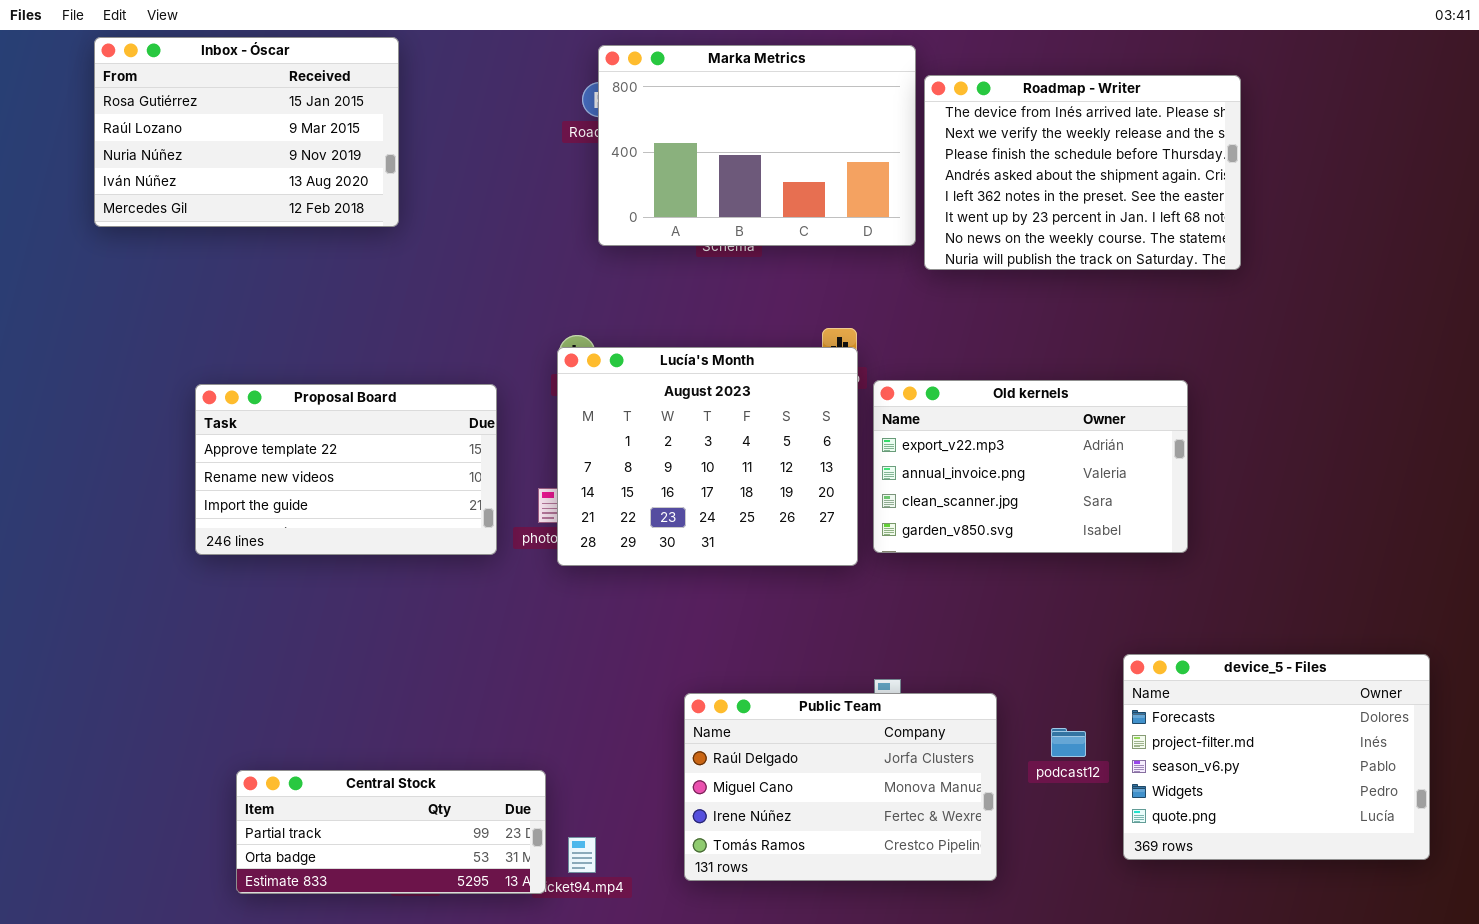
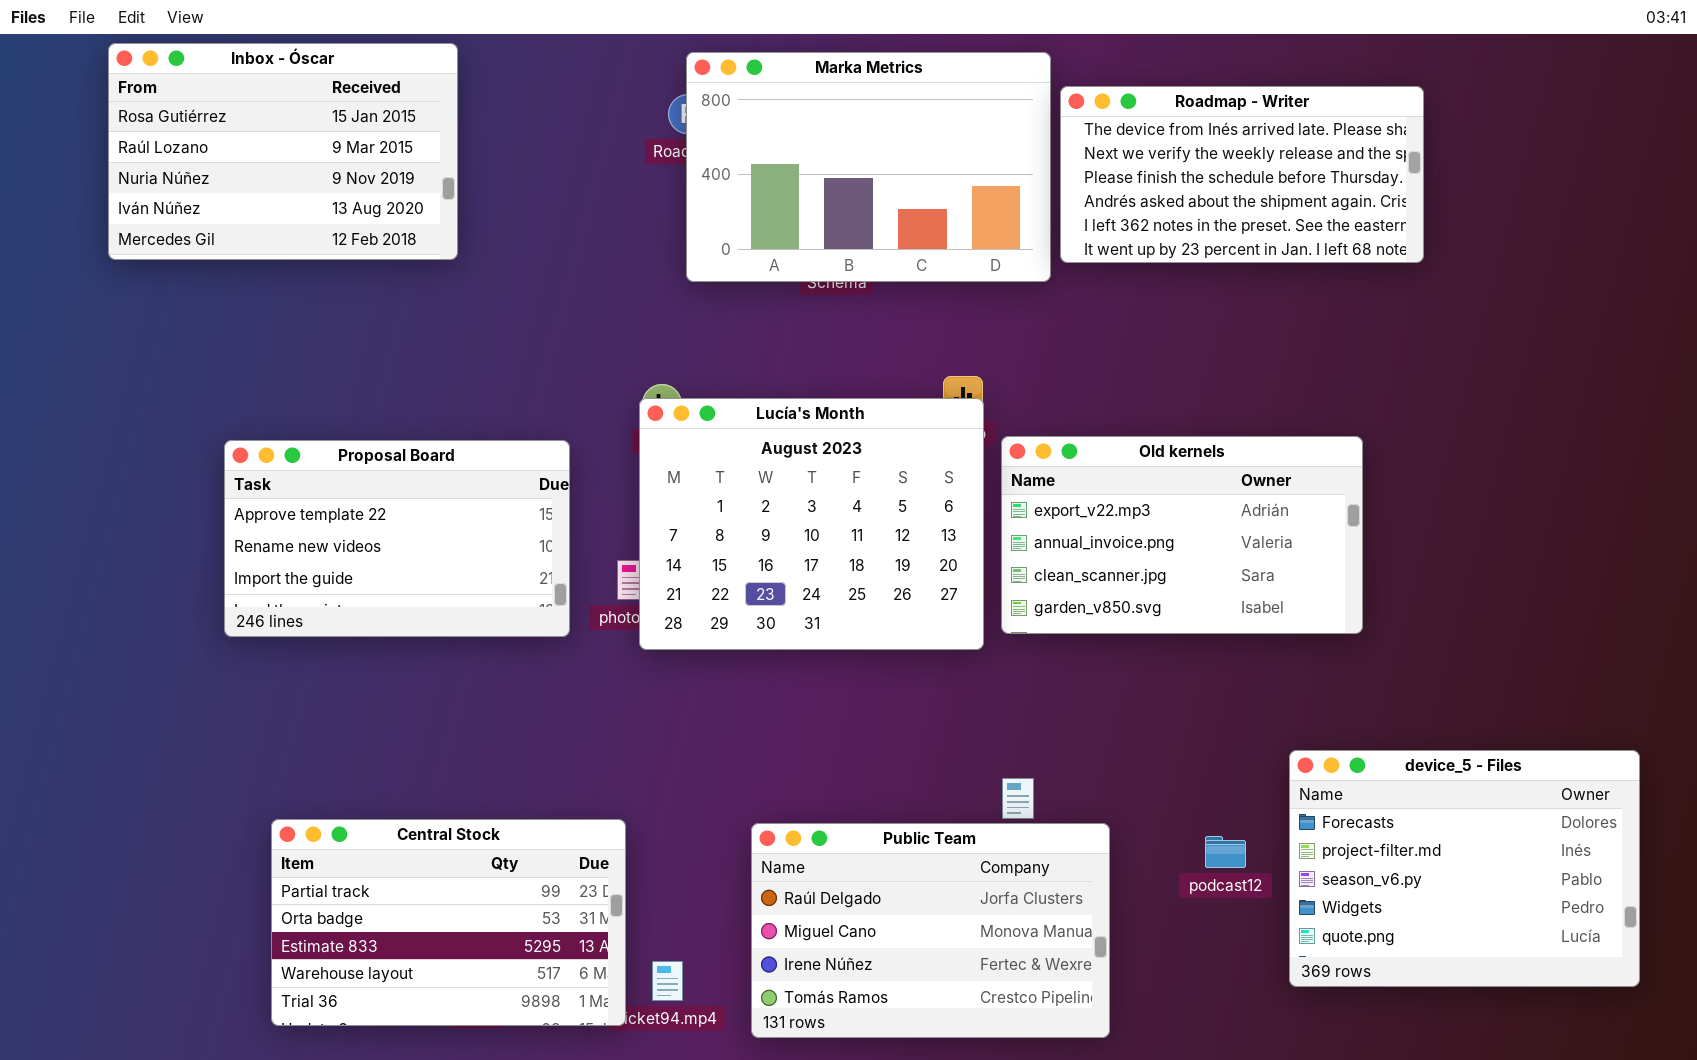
Roadmap - Writer: [924,75,1241,270] -> [1060,86,1424,263], resized
Public Team: [684,693,997,881] -> [751,823,1110,1038], moved
Central Stock: [236,770,546,894] -> [271,819,626,1026], resized

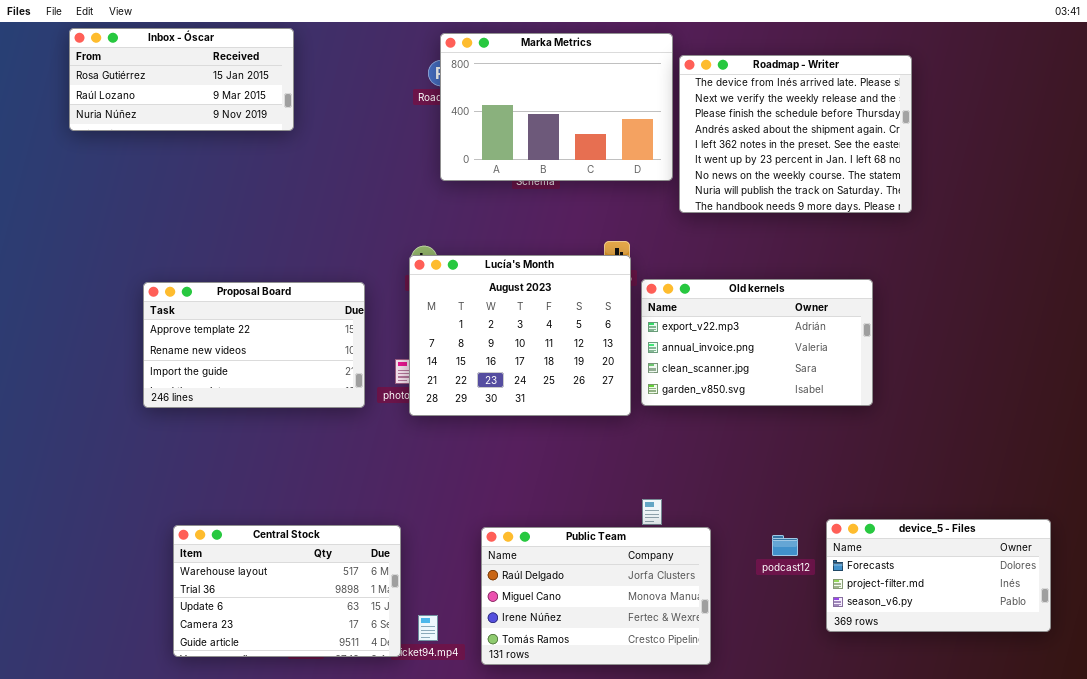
Inbox - Óscar: [108,43,458,260] -> [69,28,294,131], resized
Roadmap - Writer: [1060,86,1424,263] -> [679,55,912,213], resized
device_5 - Files: [1289,750,1640,987] -> [826,519,1051,632], resized
Central Stock: [271,819,626,1026] -> [173,525,401,657], scrolled down 3 rows

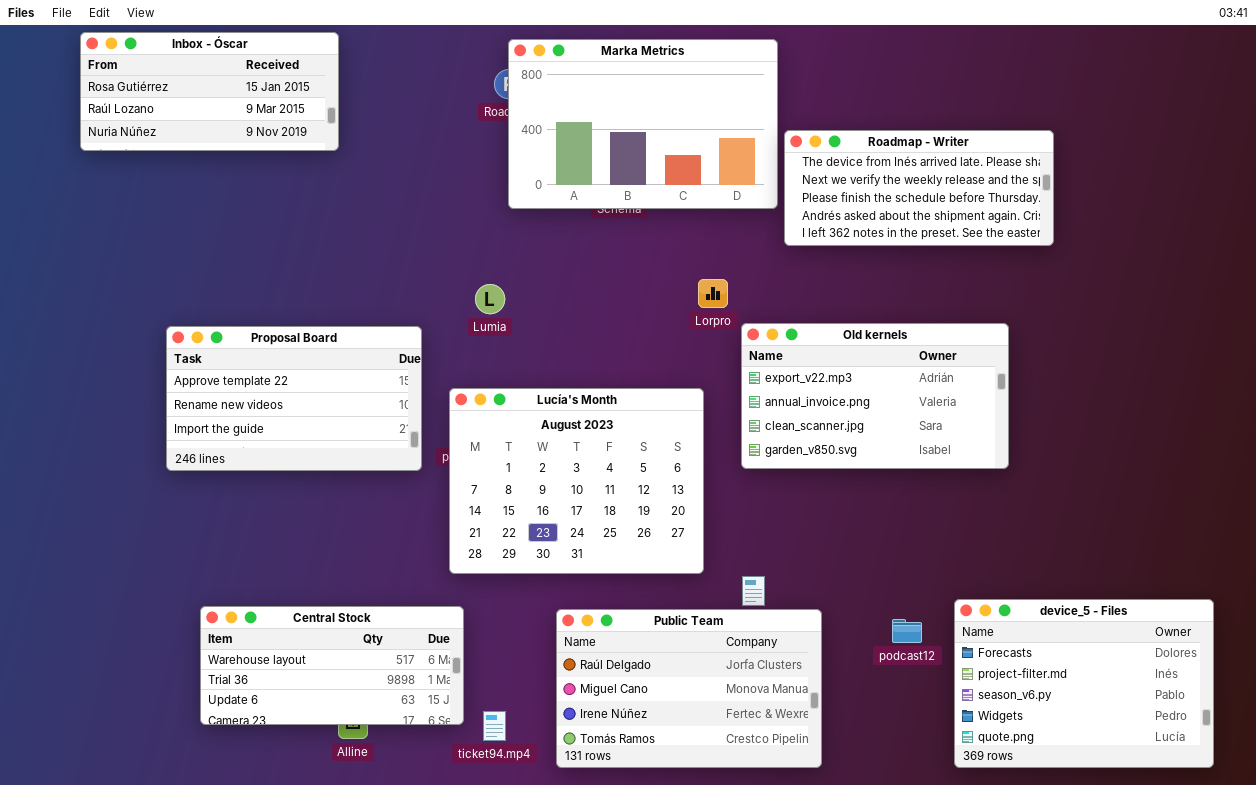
Roadmap - Writer: [679,55,912,213] -> [784,130,1054,246], resized
Lucía's Month: [409,255,631,416] -> [449,388,704,574], moved
device_5 - Files: [826,519,1051,632] -> [954,599,1214,768], resized
Central Stock: [173,525,401,657] -> [200,606,464,725], resized

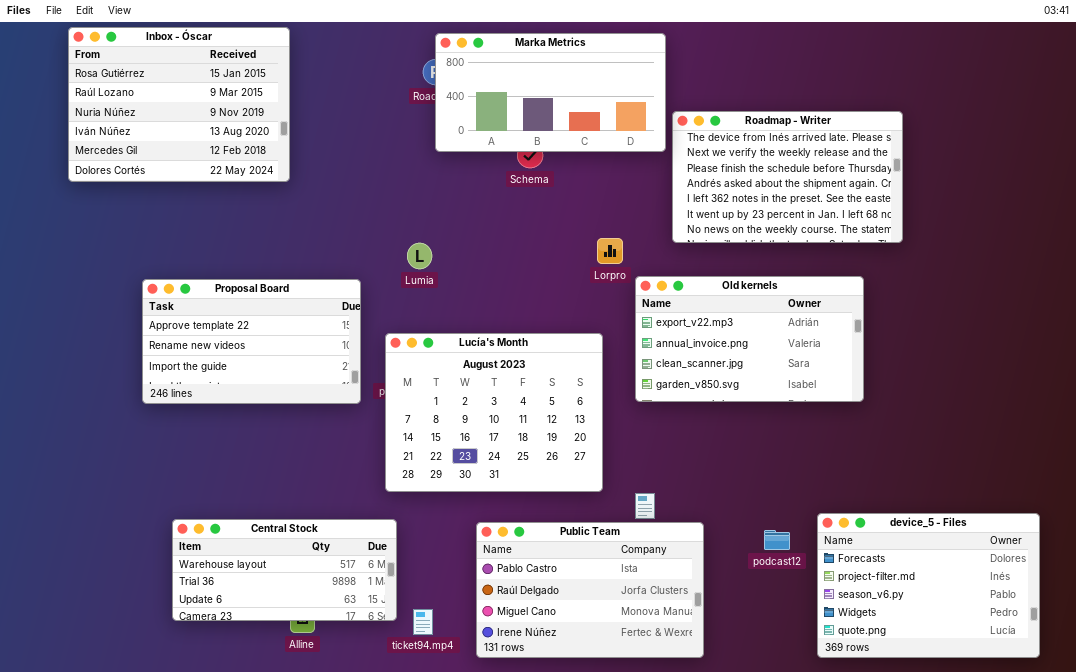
Inbox - Óscar: [80,32,339,151] -> [68,27,290,182], resized
Marka Metrics: [508,39,778,209] -> [435,33,666,152], resized
Roadmap - Writer: [784,130,1054,246] -> [672,111,903,243], resized
Public Team: [556,609,822,768] -> [476,522,704,658], scrolled up 1 row

